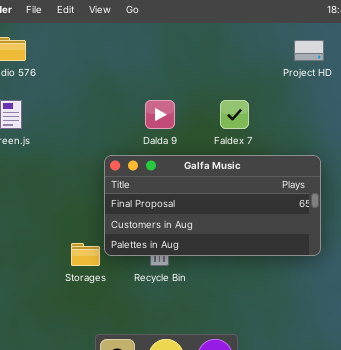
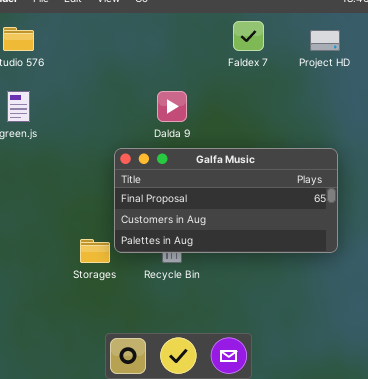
Faldex 7: [220,100,249,129] -> [233,21,264,51], moved

